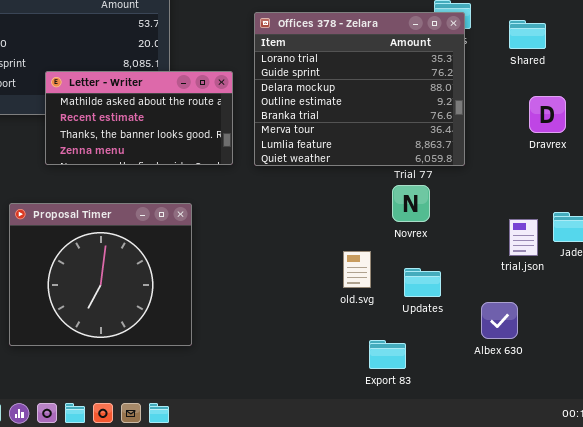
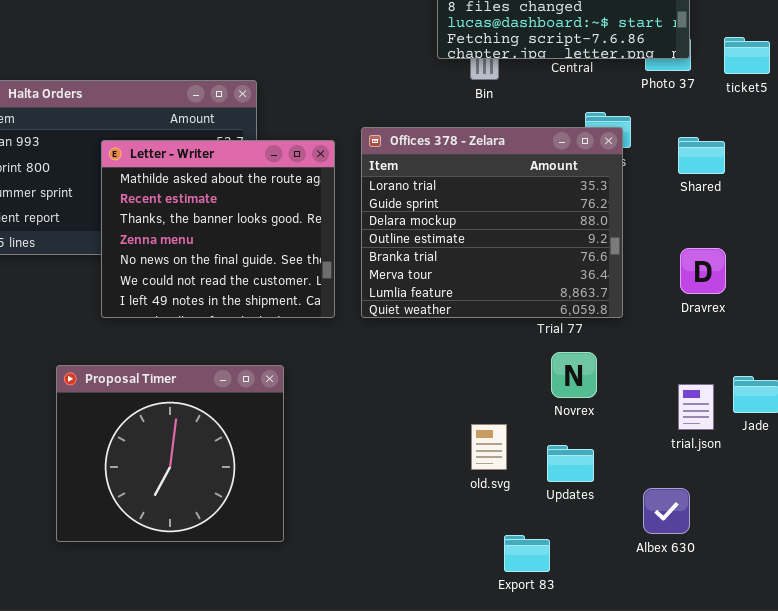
Letter - Writer: [45,71,233,165] -> [101,140,335,318], resized
Dravrex: [529,96,566,133] -> [680,248,726,294], moved
Novrex: [392,185,430,222] -> [551,352,597,398], moved

